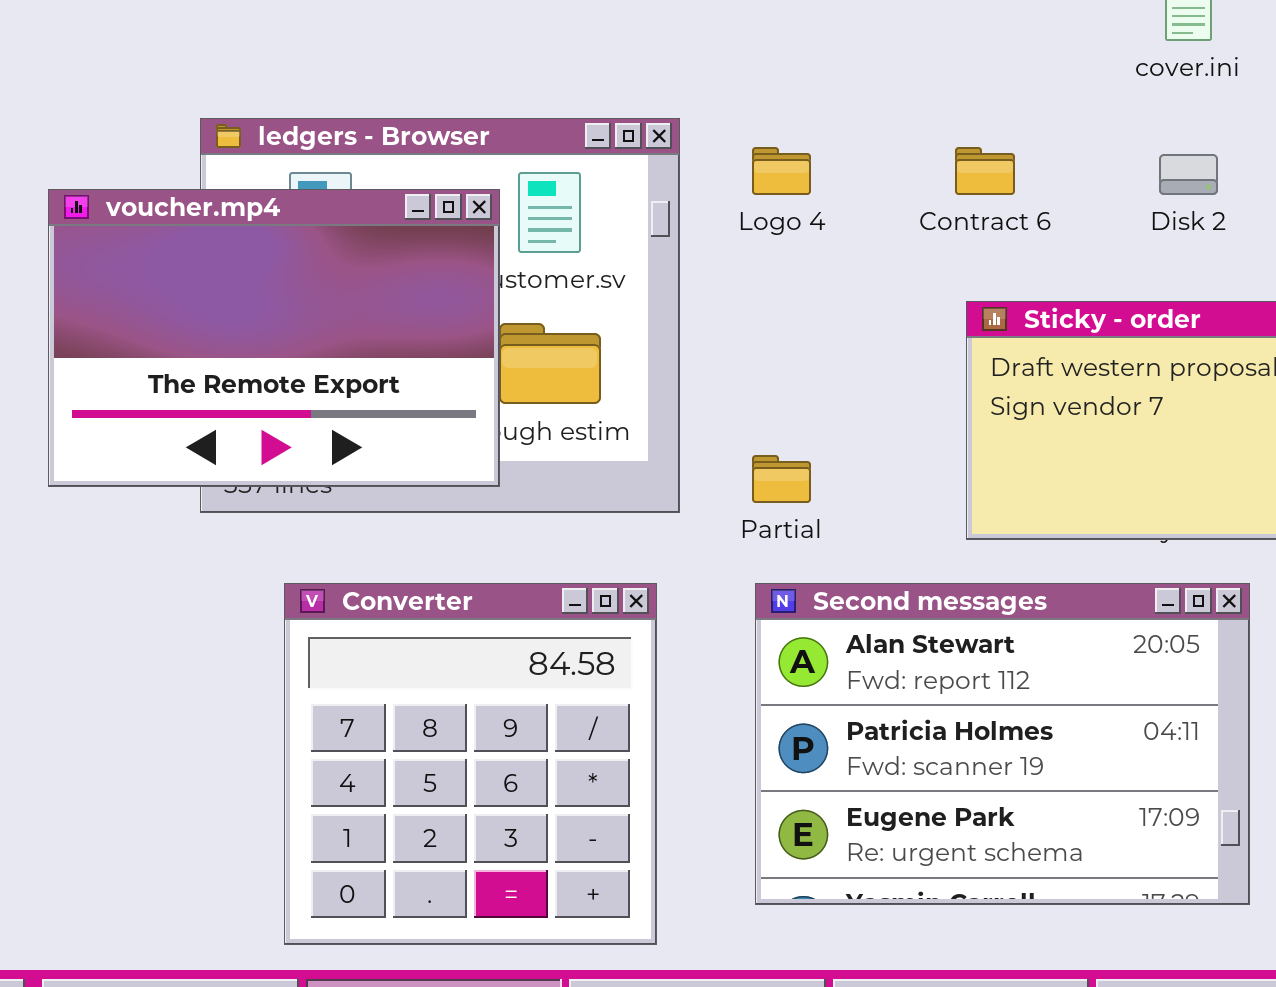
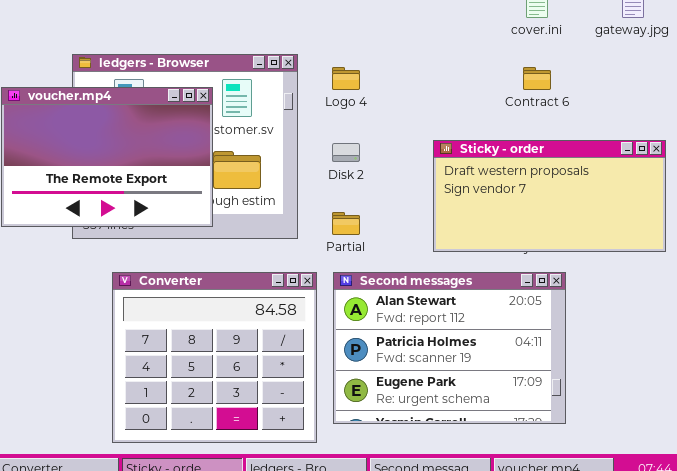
Contract 6: [955,147,1015,195] -> [523,67,551,90], moved
Disk 2: [1159,154,1218,195] -> [332,143,360,162], moved
Converter: [284,583,657,945] -> [112,272,317,443], resized

